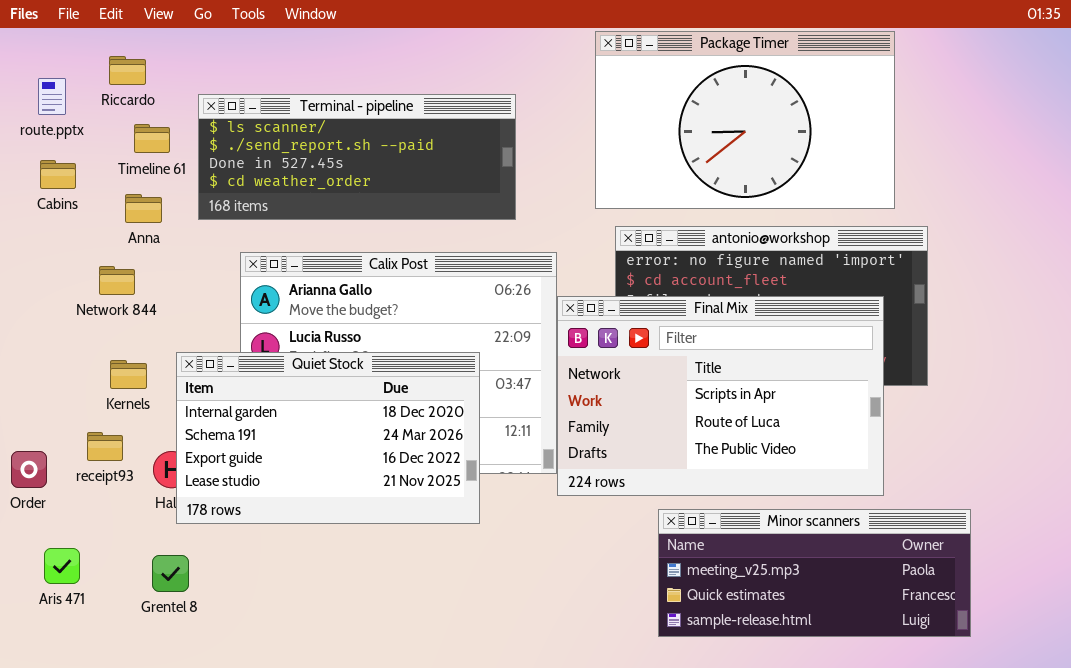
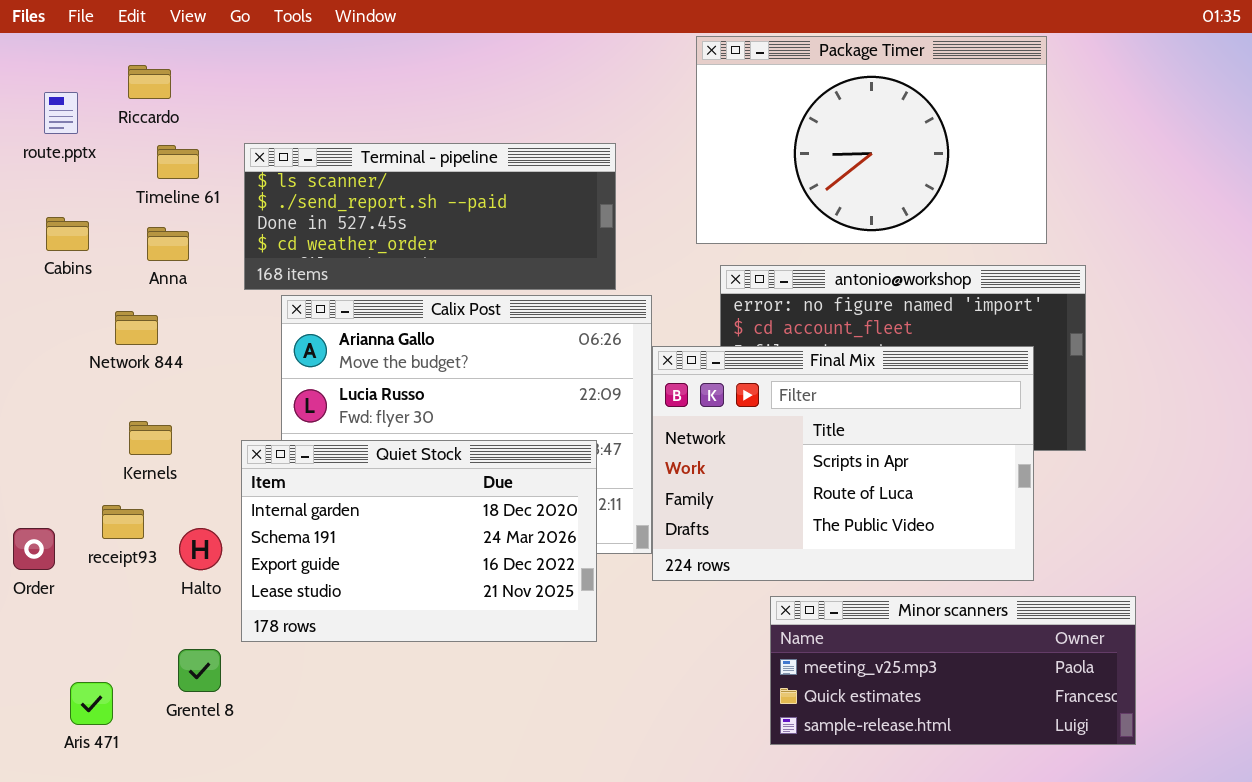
Terminal - pipeline: [198,94,516,220] -> [244,143,616,290], moved
Cabins: [40,160,76,189] -> [46,217,89,251], moved
Quiet Stock: [176,352,480,524] -> [241,440,597,642], moved
Aris 471: [44,548,80,584] -> [70,682,113,725], moved

